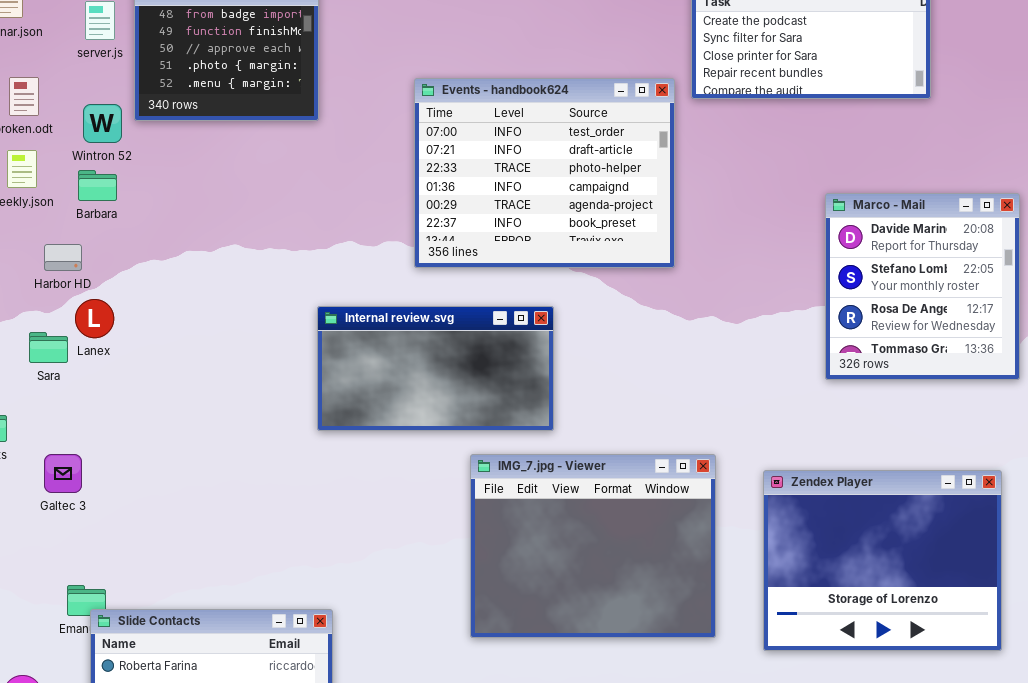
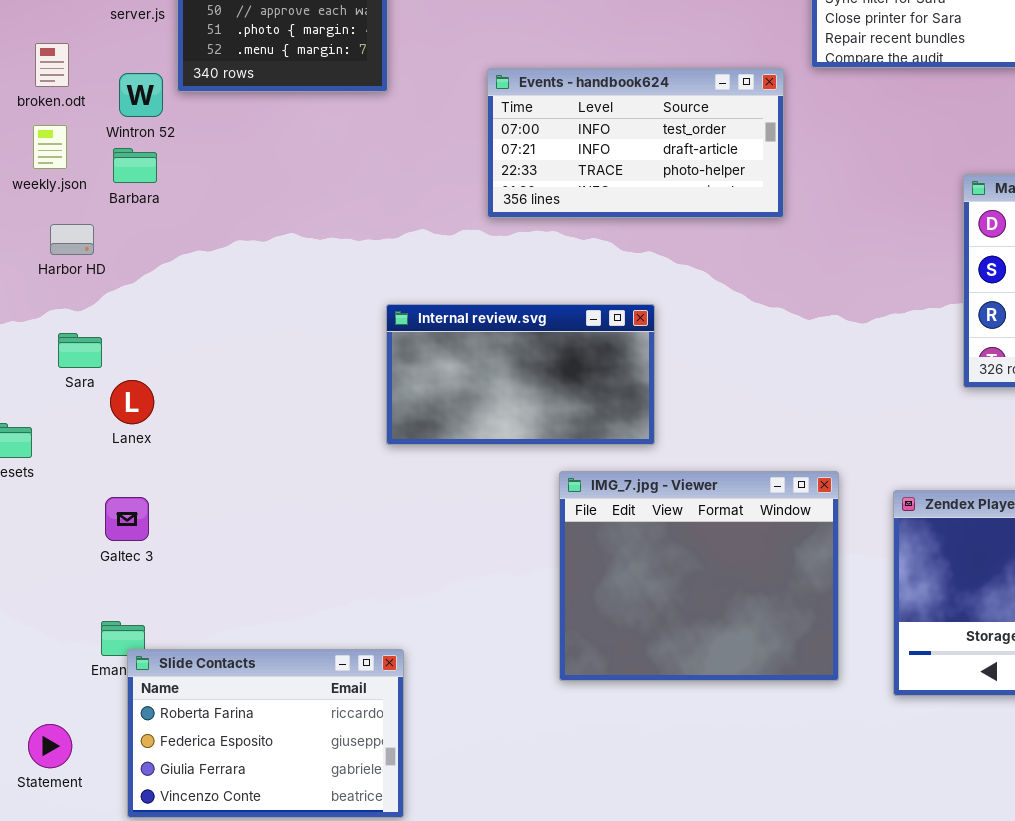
Events - handbook624: [414,78,675,268] -> [487,68,784,218], moved, resized
Harbor HD: [44,244,82,271] -> [50,224,94,255], moved
Lanex: [75,299,114,338] -> [110,380,154,424], moved
Galtec 3: [44,454,82,493] -> [105,497,149,541], moved

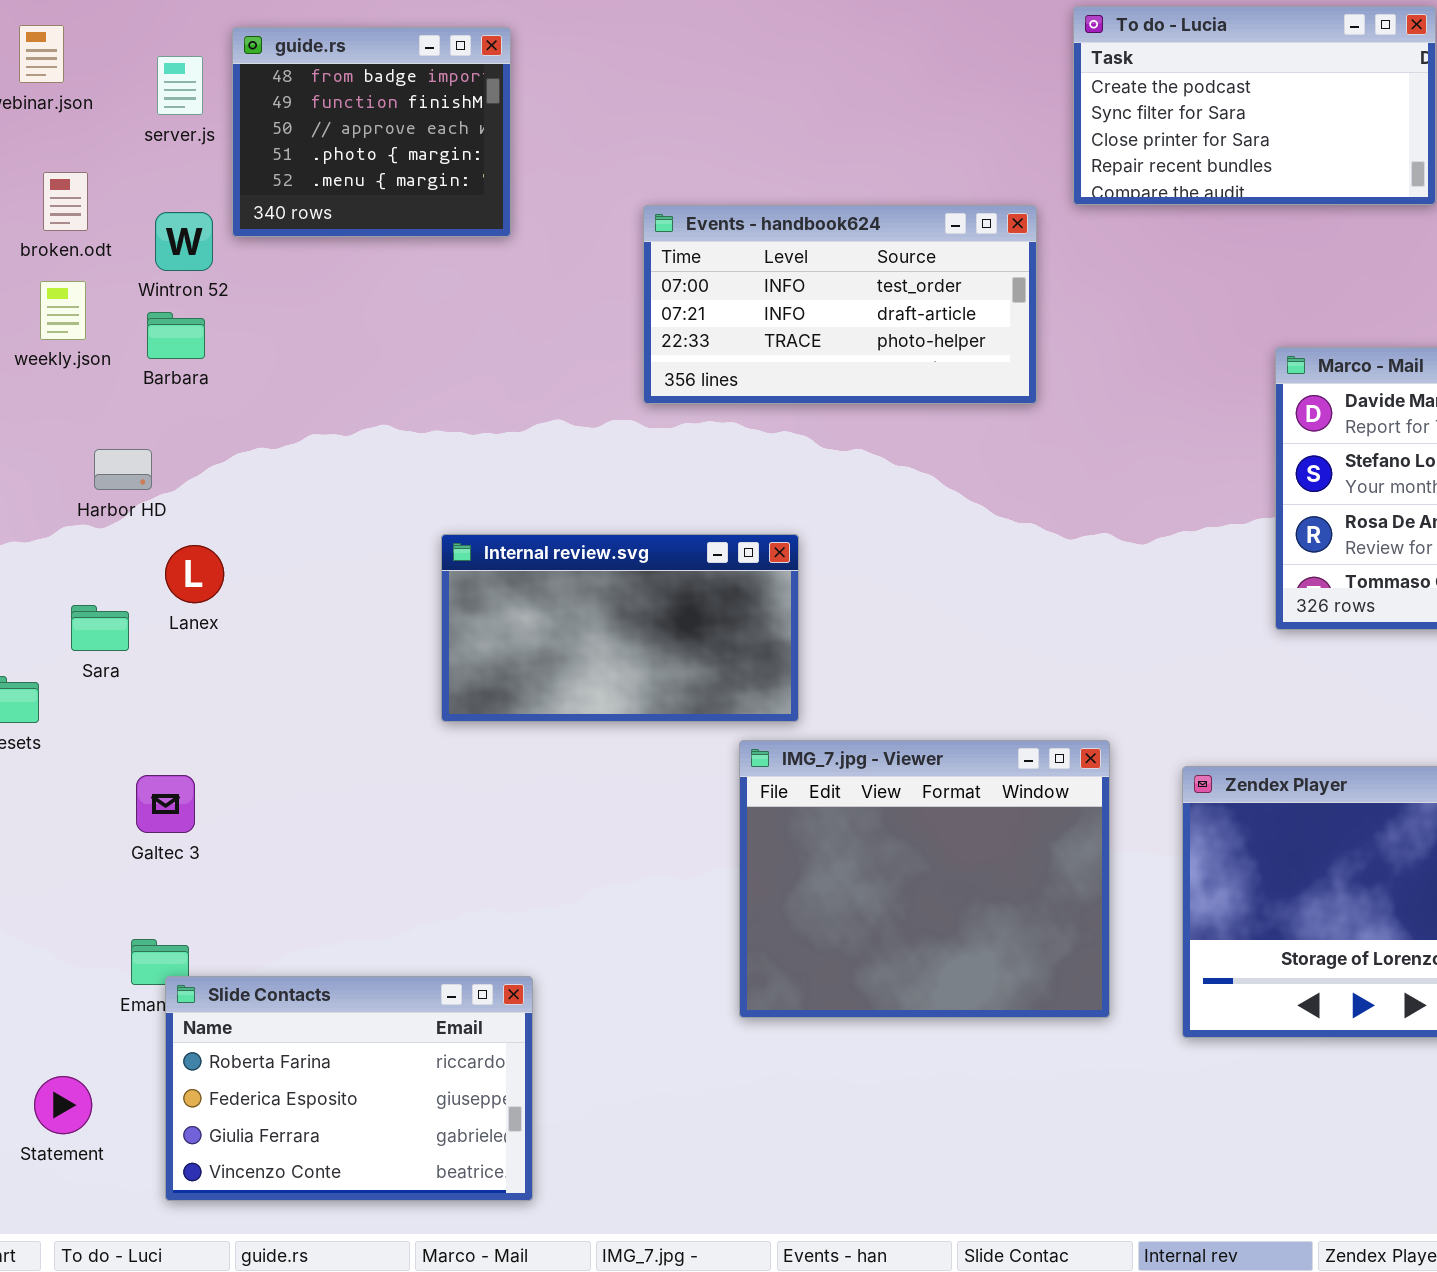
Harbor HD: [50,224,94,255] -> [94,449,152,490], moved
Internal review.svg: [386,304,655,445] -> [441,534,799,722], moved
Sara: [58,333,102,368] -> [71,605,129,651], moved
Lanex: [110,380,154,424] -> [165,545,224,603], moved

